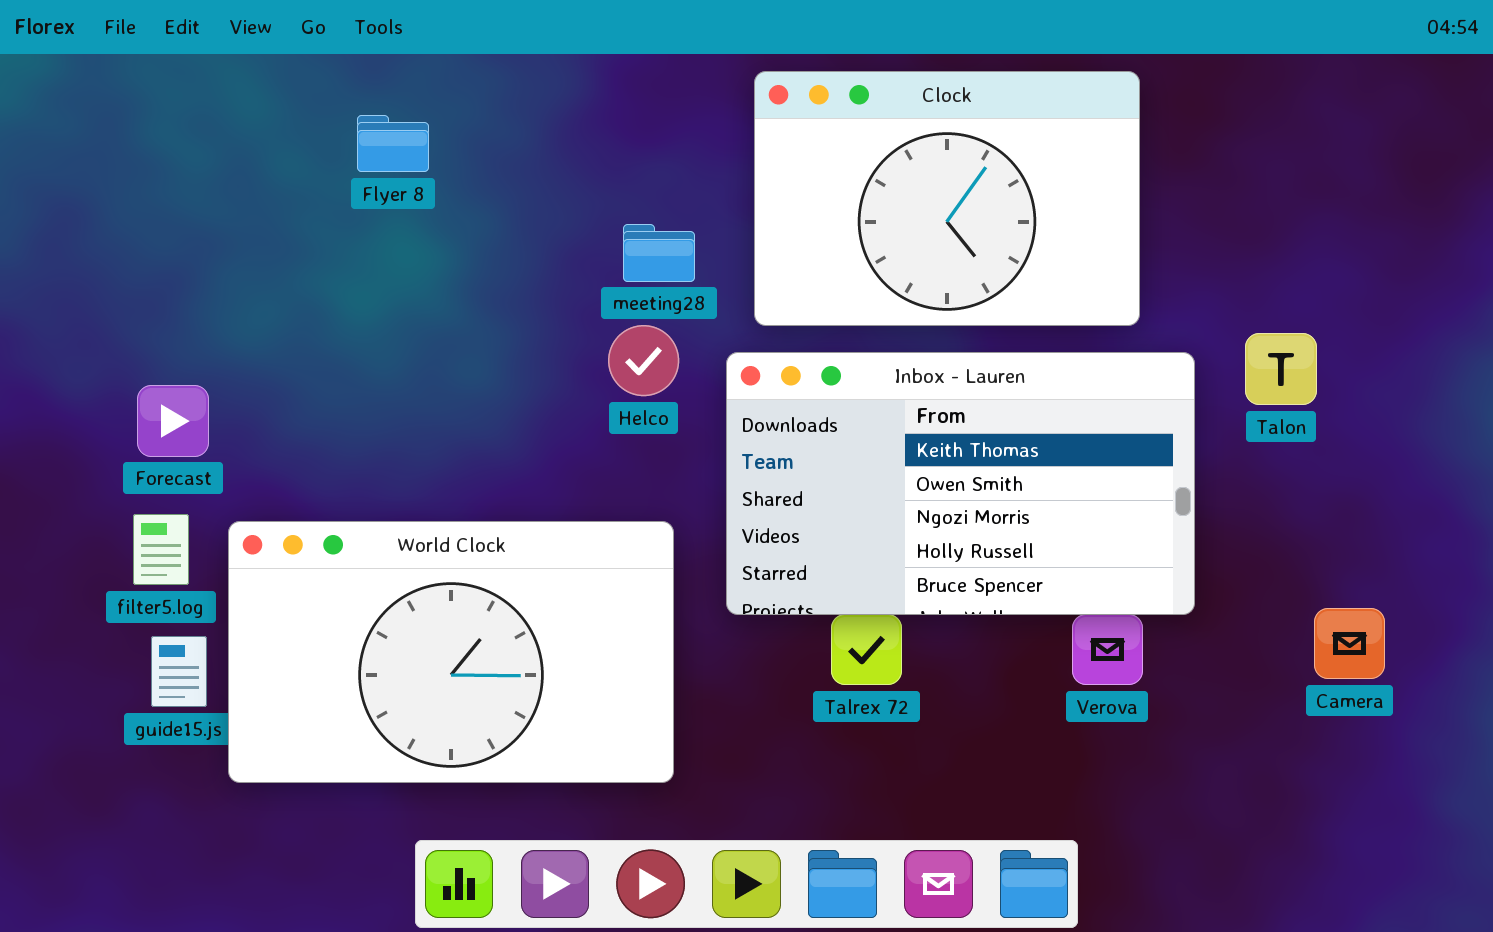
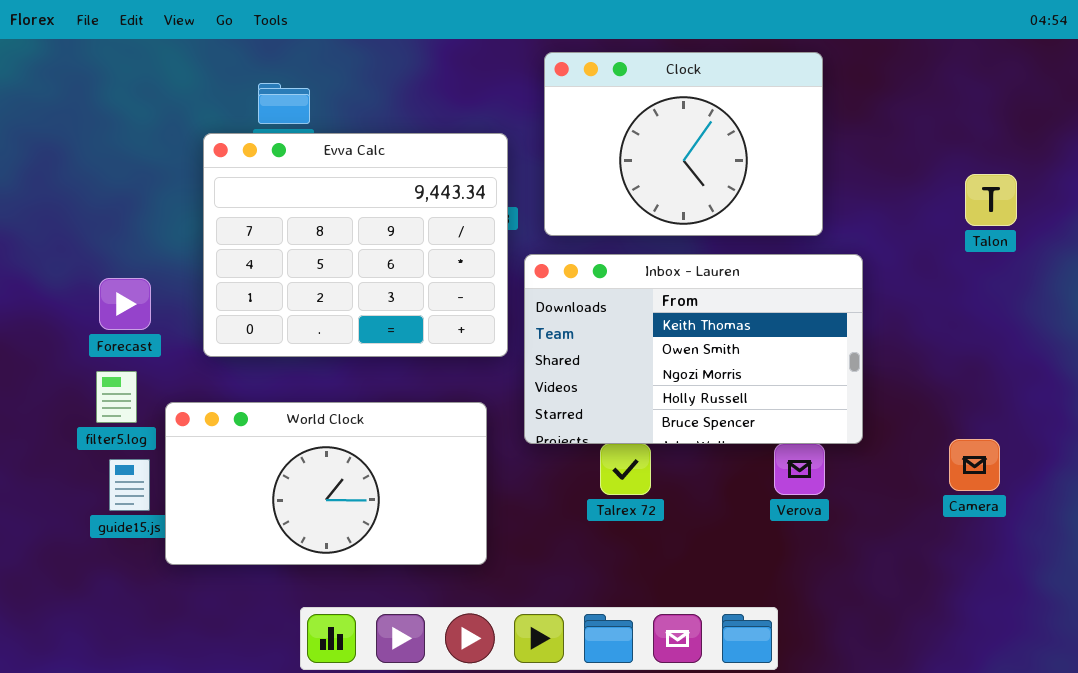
Evva Calc: none -> [203,133,508,357], opened
Talon: [1245,333,1317,405] -> [965,174,1017,226], moved
World Clock: [228,521,674,783] -> [165,402,487,565], resized

